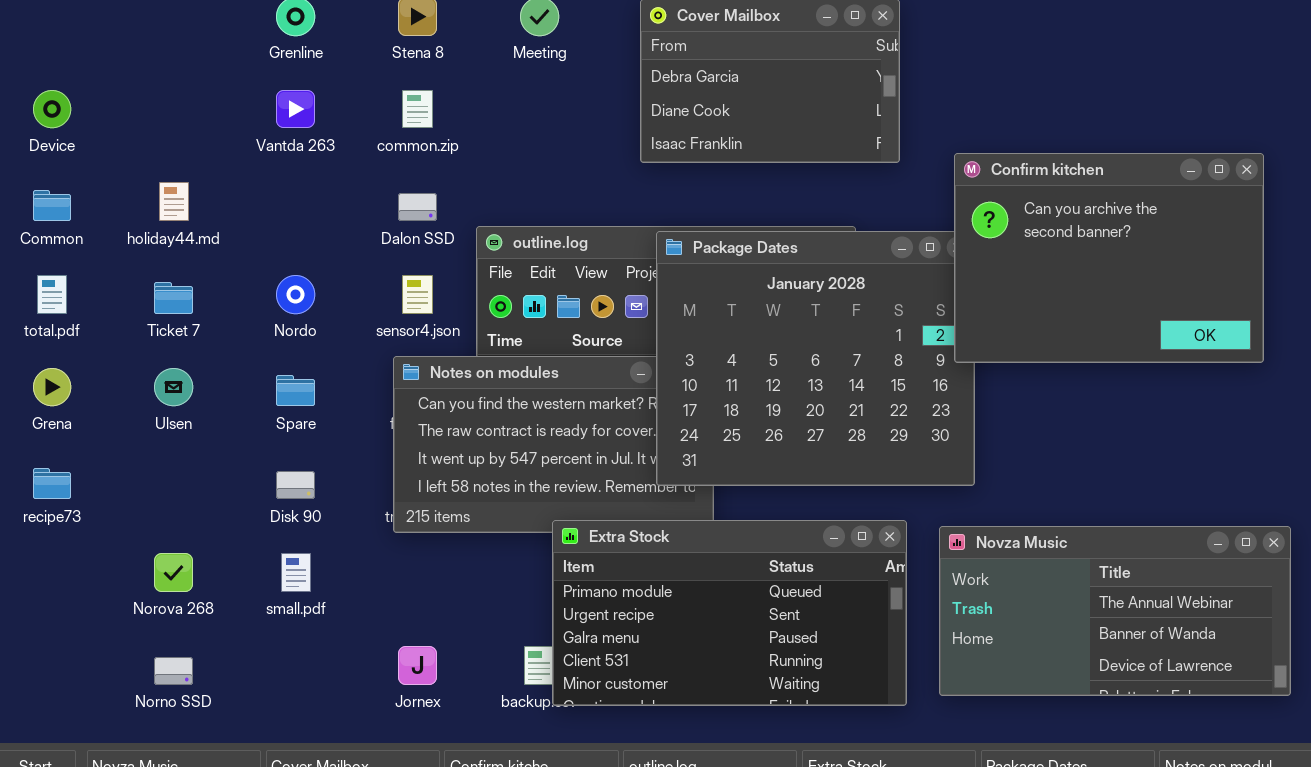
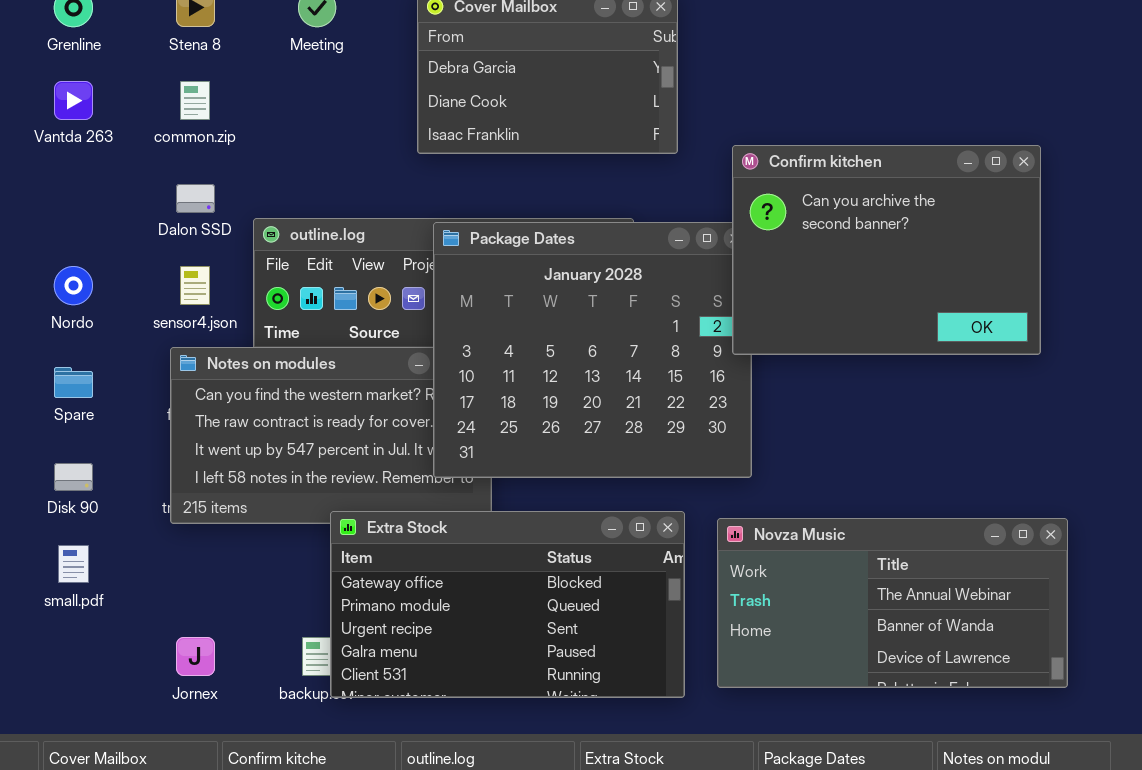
Extra Stock: [552,520,907,706] -> [330,511,685,698], scrolled up 1 row

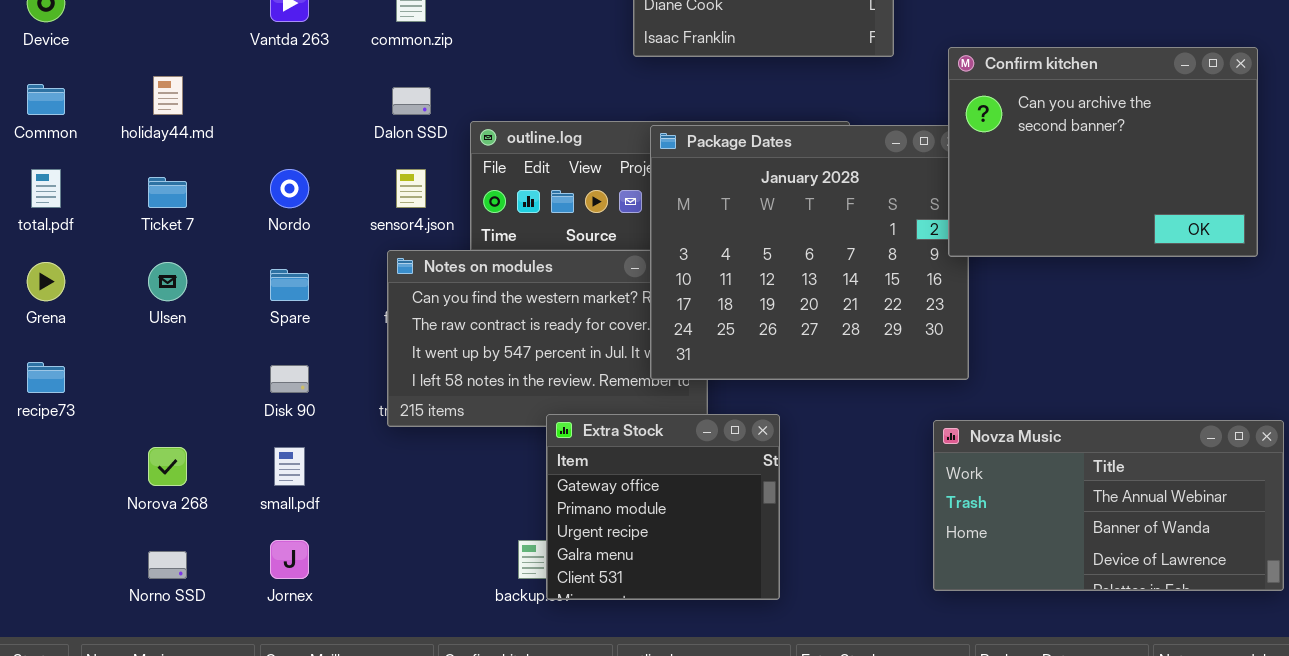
Extra Stock: [330,511,685,698] -> [546,414,780,600], resized
Jornex: [176,637,215,676] -> [270,540,309,579], moved

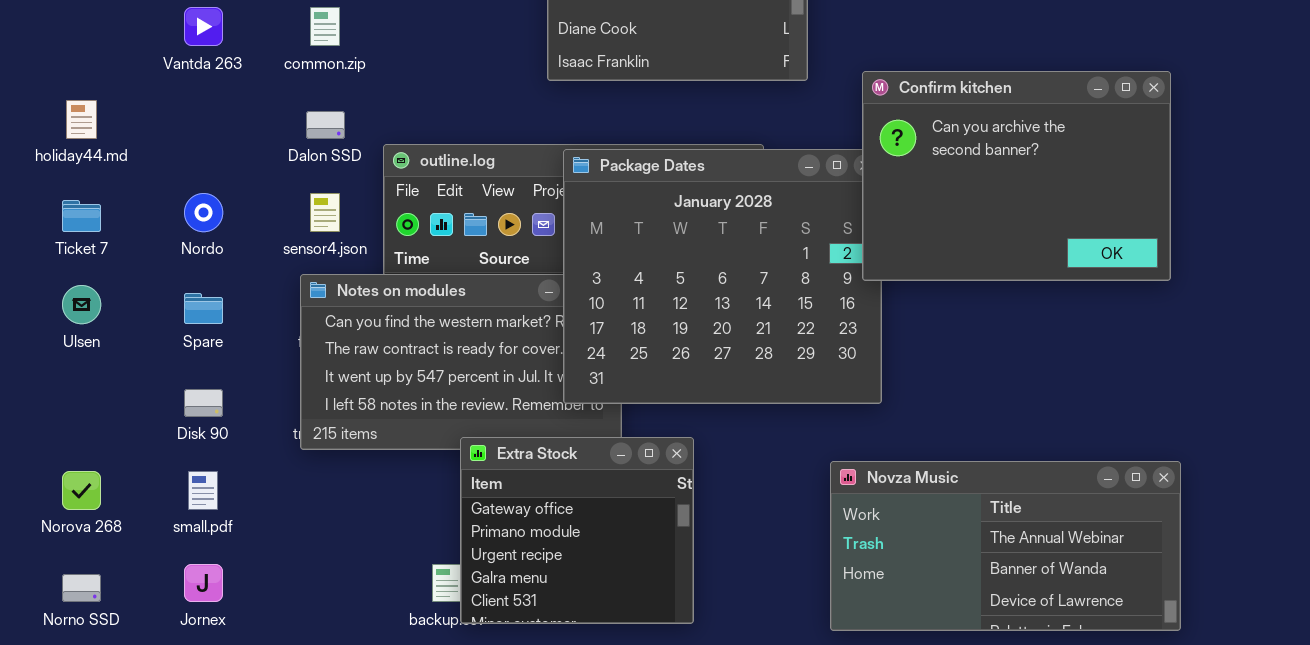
Novza Music: [933,420,1284,591] -> [830,461,1181,631], moved

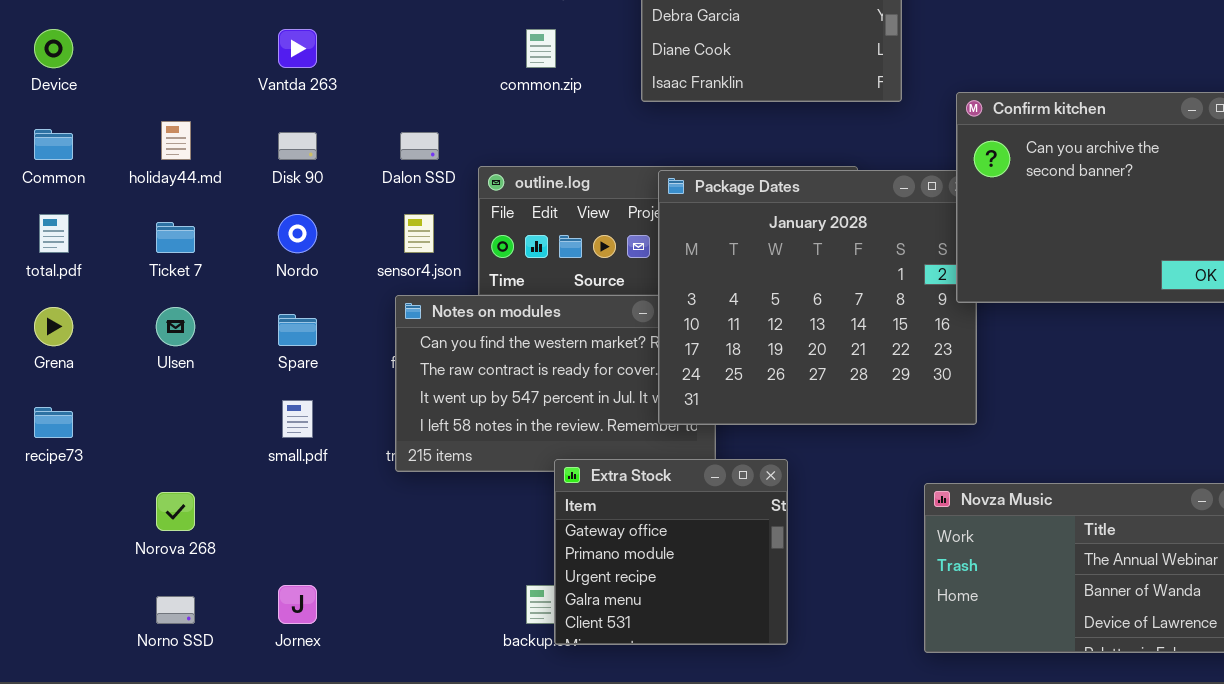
common.zip: [310,7,340,46] -> [526,29,556,68], moved
Disk 90: [184,389,223,417] -> [278,132,317,160], moved
small.pdf: [188,471,218,510] -> [282,400,313,438], moved

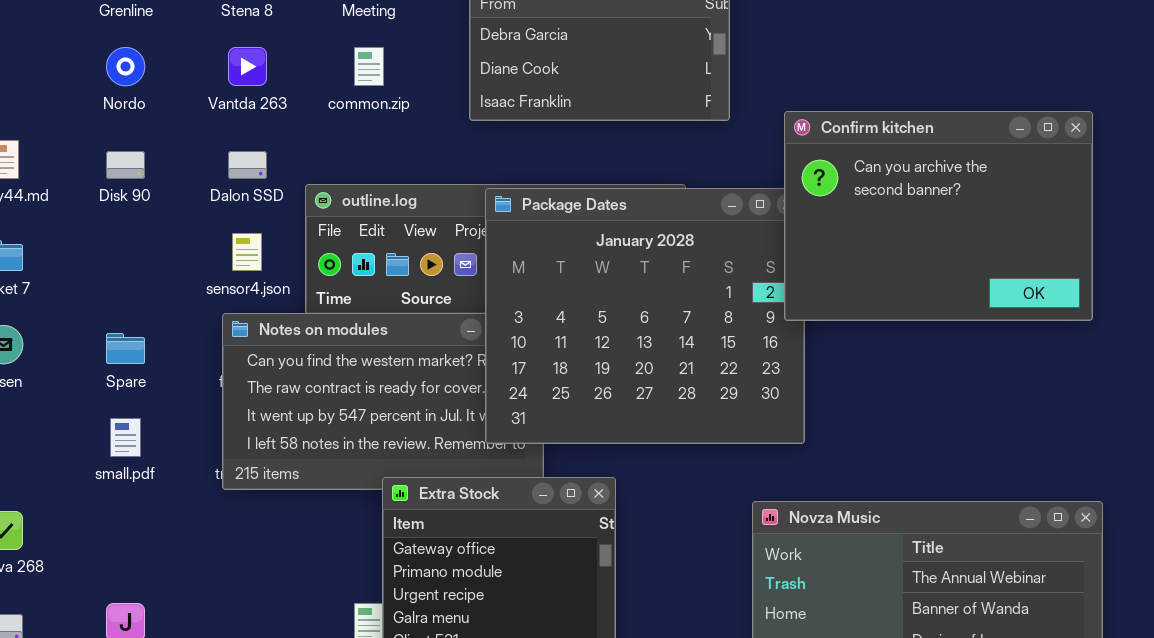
Vantda 263: [278,29,317,68] -> [228,47,267,86], moved
Nordo: [278,214,317,253] -> [106,47,145,86], moved

